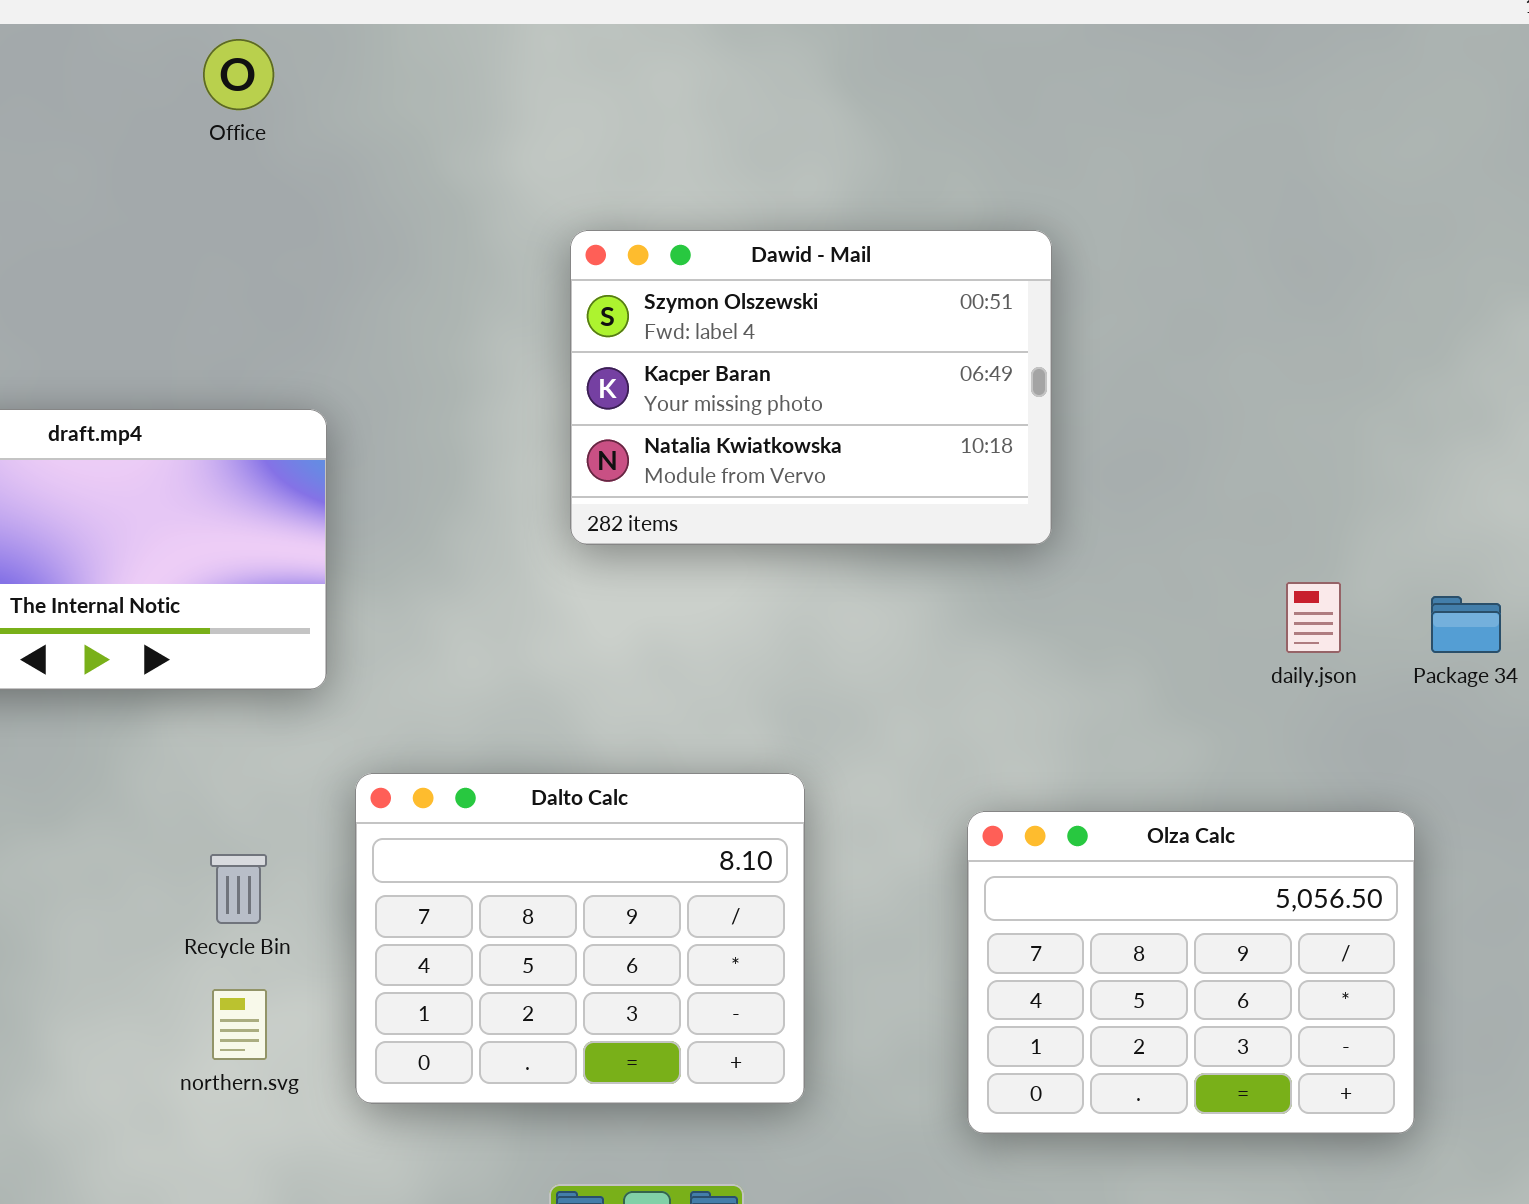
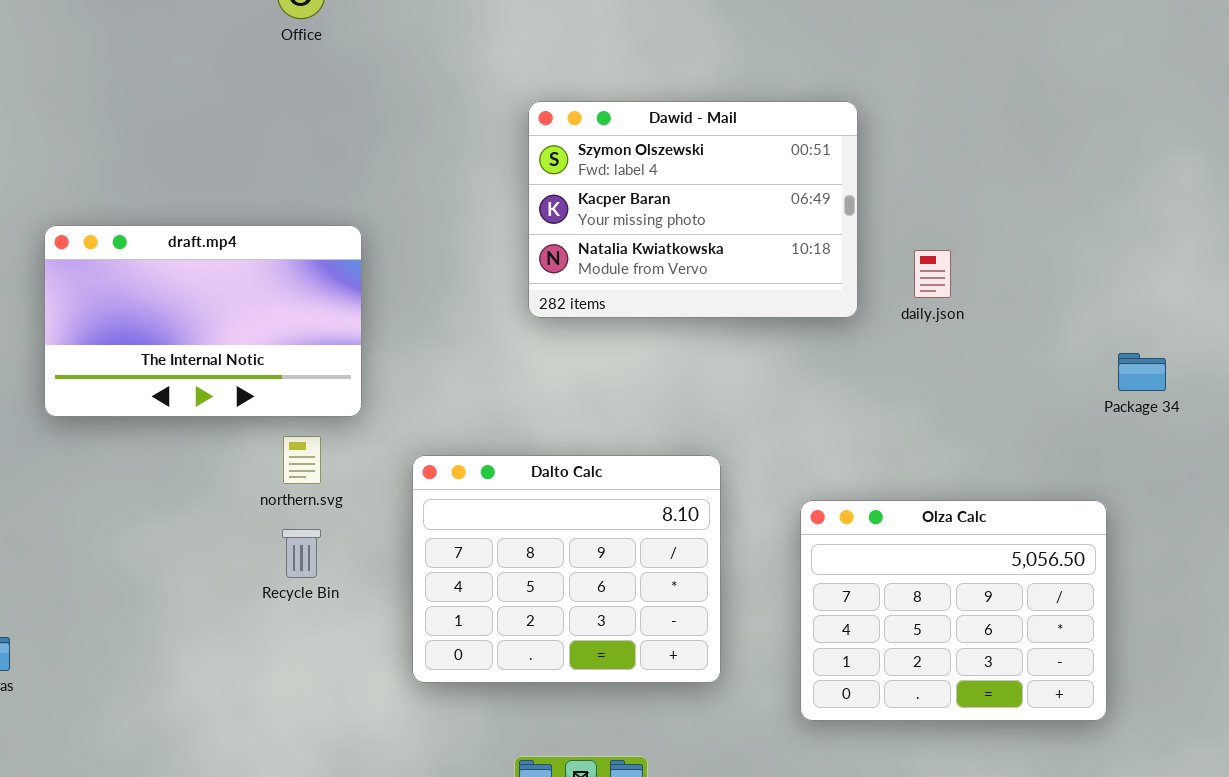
daily.json: [1286,582,1341,653] -> [914,250,951,298], moved
Dalto Calc: [355,773,805,1104] -> [412,455,721,683], moved
northern.svg: [212,989,267,1060] -> [283,436,321,484], moved

